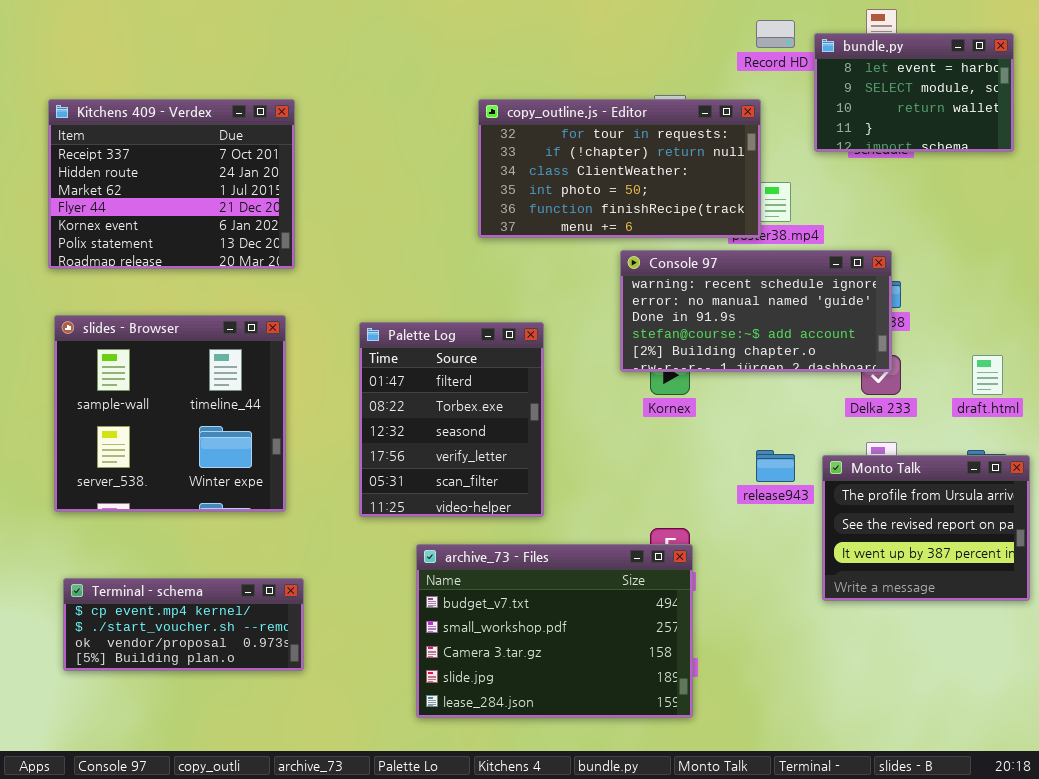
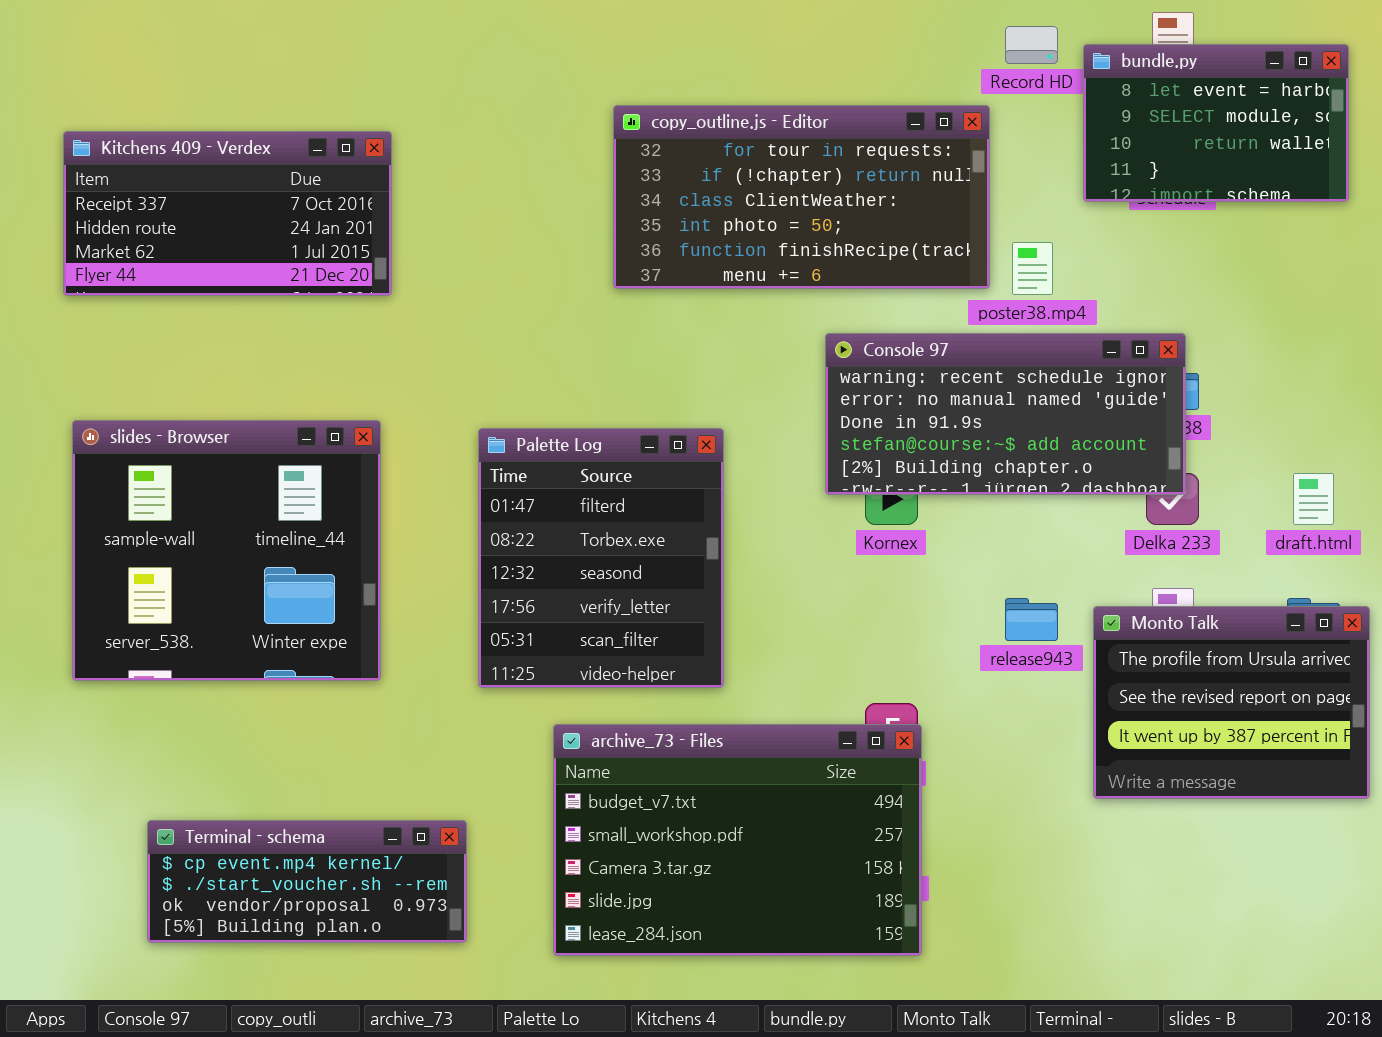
Kitchens 409 - Verdex: [48,99,295,269] -> [63,131,392,296], resized
copy_outline.js - Editor: [478,99,761,238] -> [613,105,990,289], moved
Terminal - schema: [63,578,304,671] -> [147,820,467,943], moved

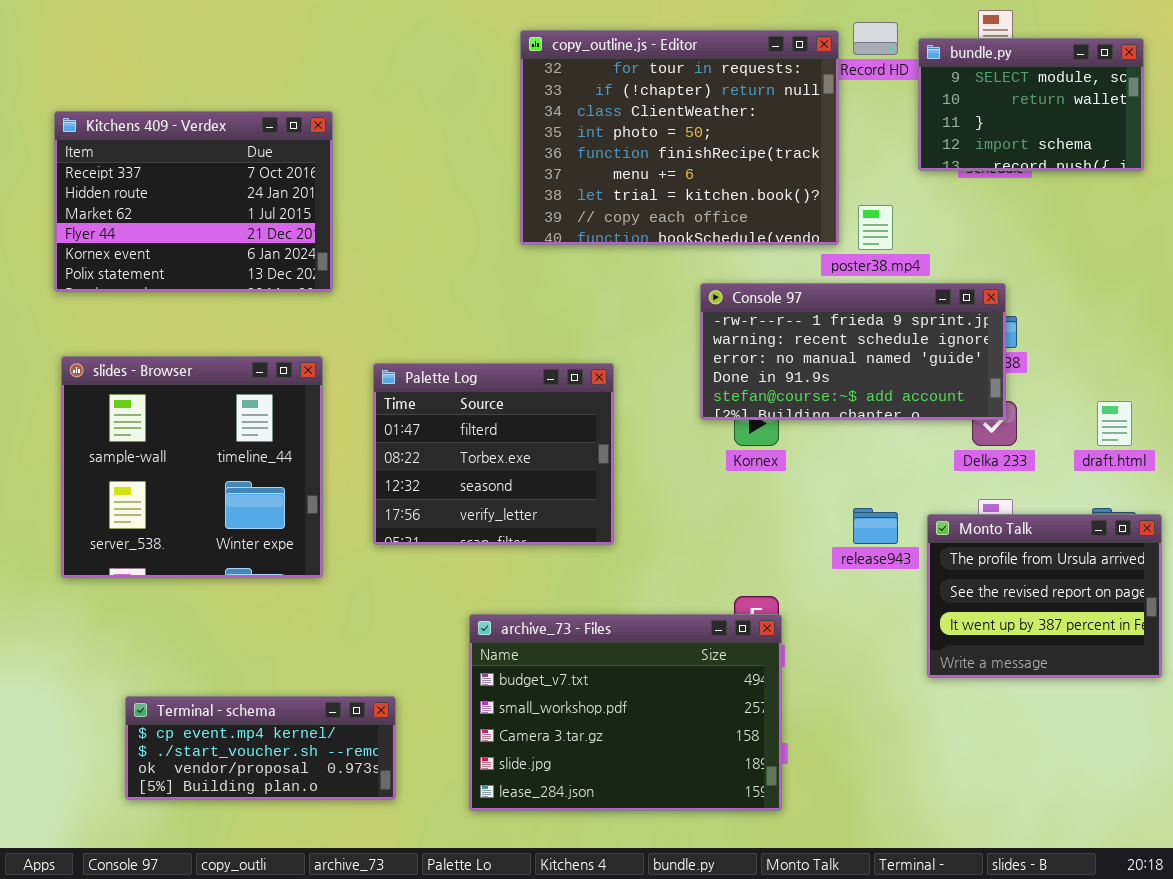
bundle.py: [1083,44,1349,202] -> [918,38,1144,171], scrolled down 1 row
copy_outline.js - Editor: [613,105,990,289] -> [520,30,839,245], resized
Kitchens 409 - Verdex: [63,131,392,296] -> [54,111,333,292], resized
Console 97: [825,333,1186,495] -> [700,283,1006,420], scrolled up 1 row
Palette Log: [478,428,724,688] -> [373,363,614,545], resized

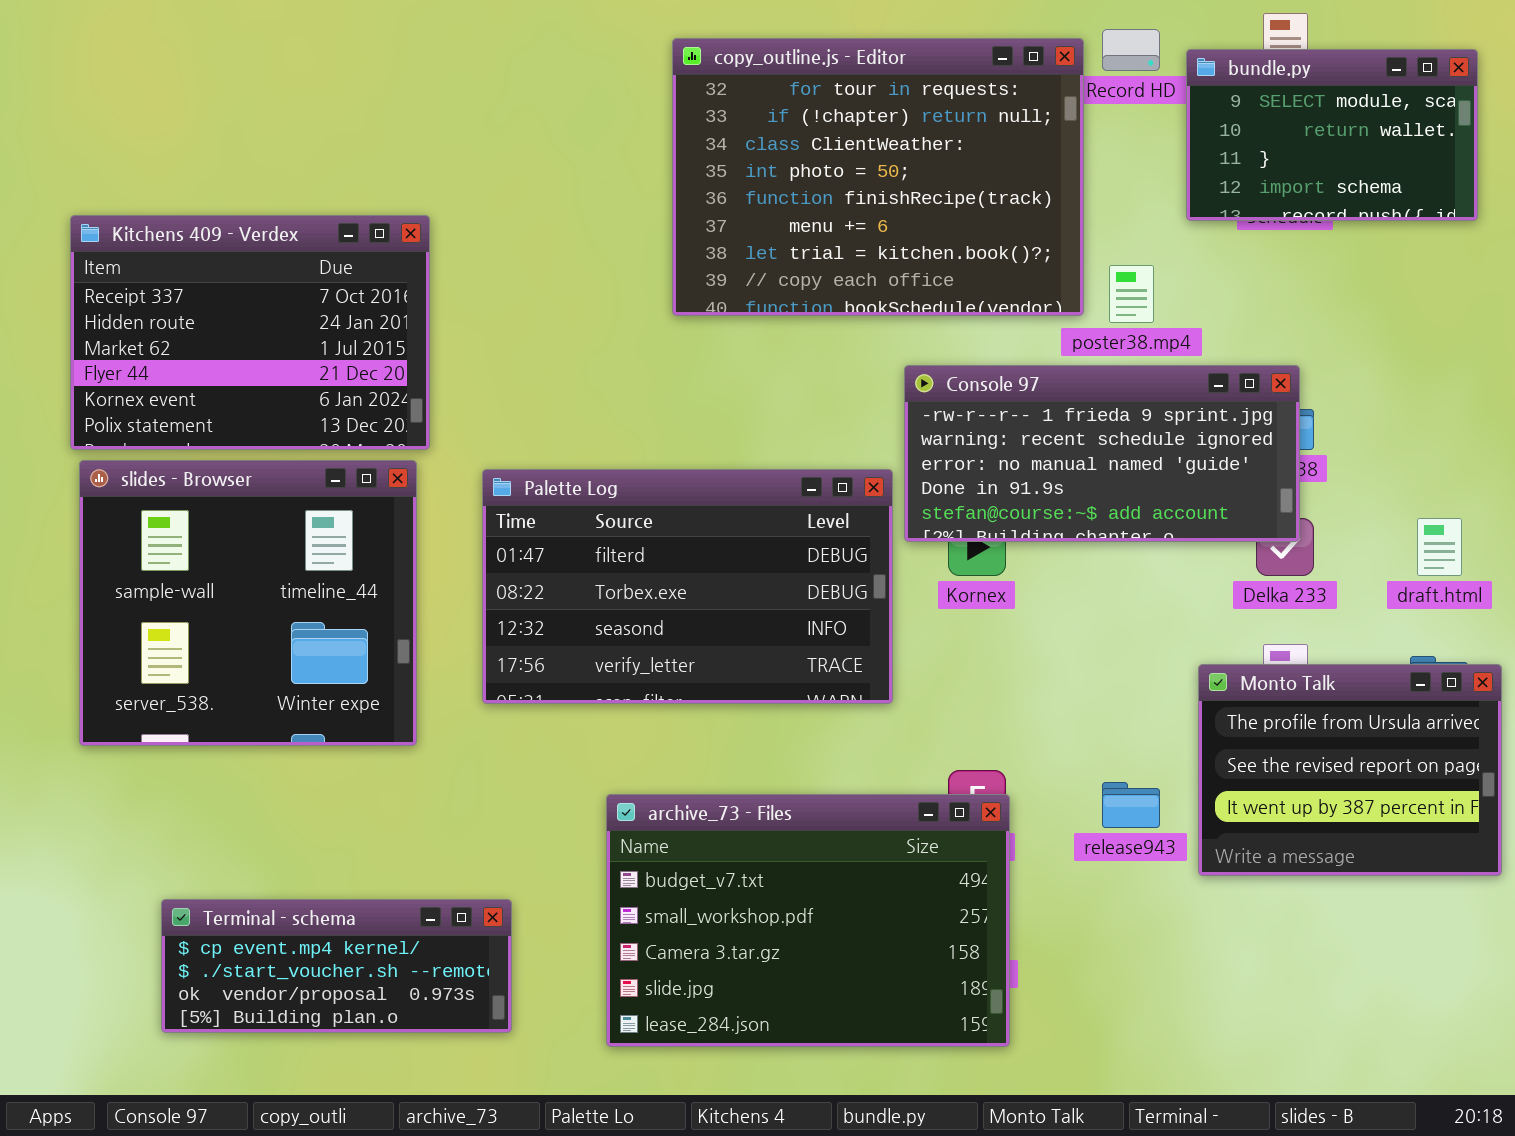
Kitchens 409 - Verdex: [54,111,333,292] -> [70,215,430,450], moved
Palette Log: [373,363,614,545] -> [482,469,893,704], resized
release943: [853,508,898,544] -> [1102,782,1160,828], moved

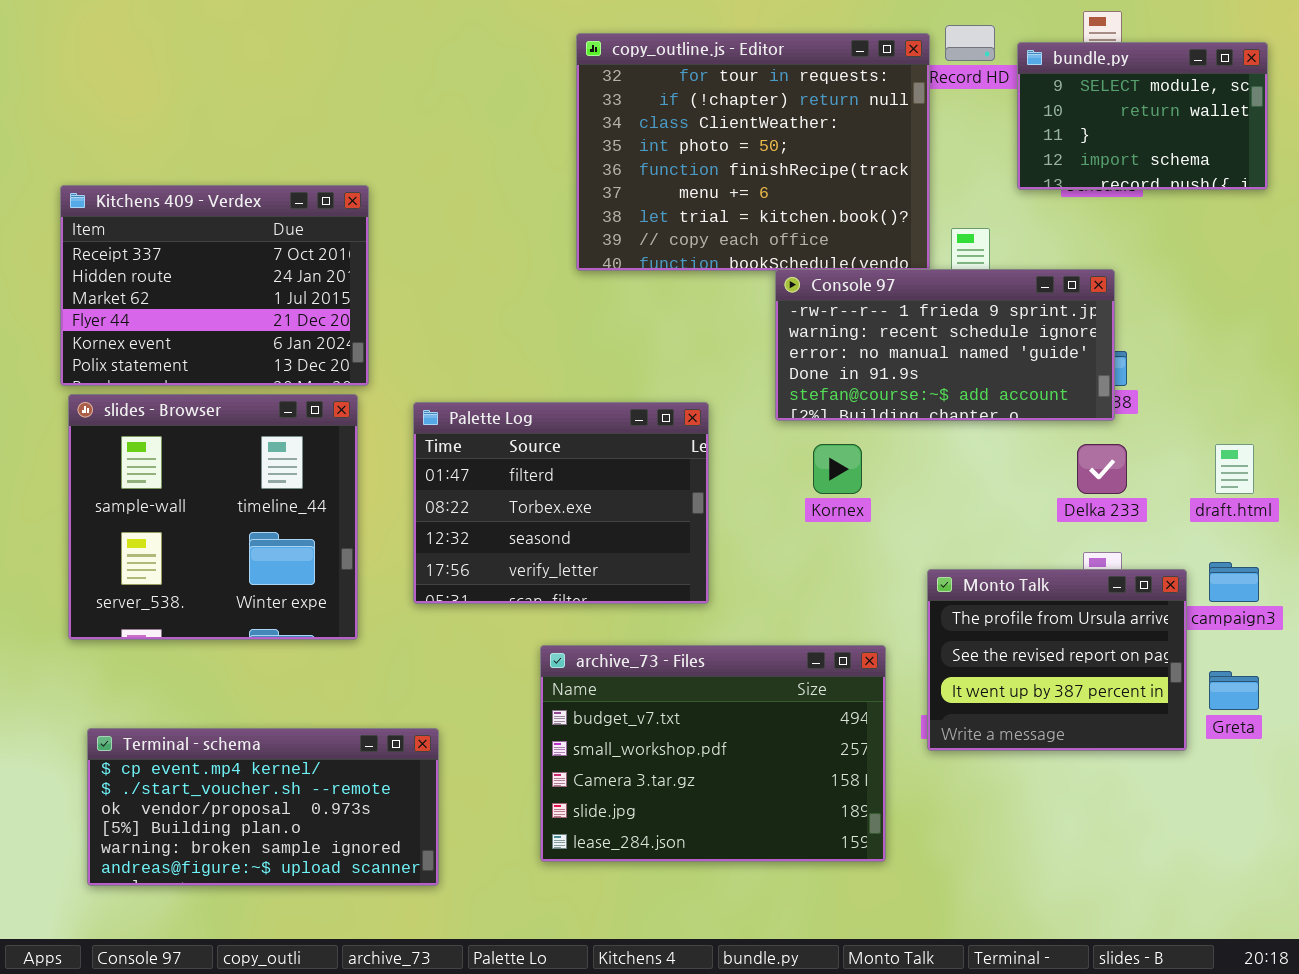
Console 97: [904,365,1300,542] -> [775,269,1115,421], moved
Palette Log: [482,469,893,704] -> [413,402,709,604], resized
Monto Talk: [1198,664,1502,876] -> [927,569,1187,751], moved
archive_73 - Files: [606,794,1010,1047] -> [540,645,886,862], moved
Terminal - schema: [161,899,512,1033] -> [87,728,439,886], resized

